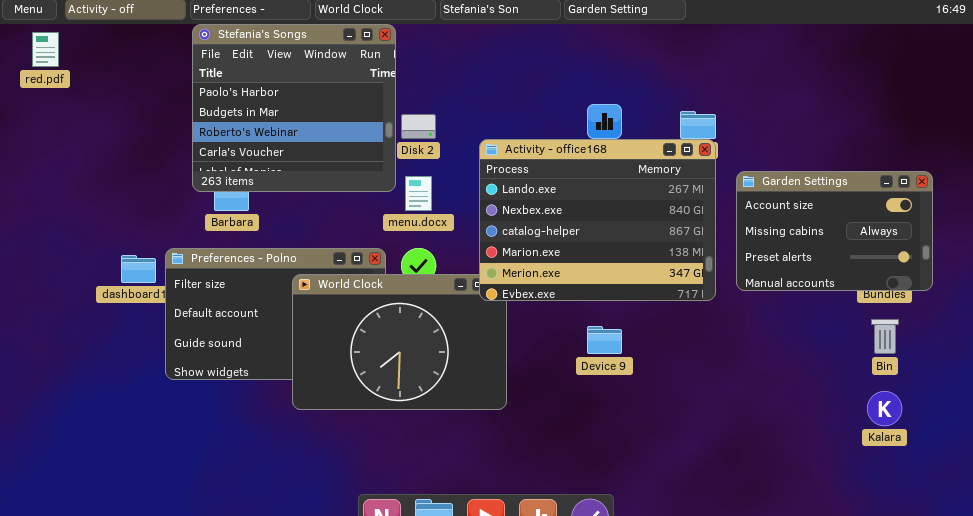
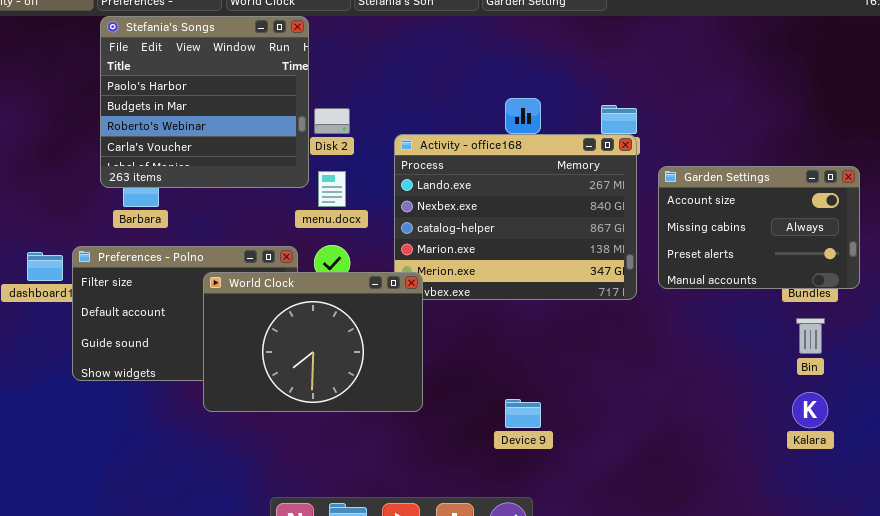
World Clock: [292,274,507,410] -> [203,272,423,412], raised
Device 9: [587,326,622,354] -> [505,399,541,428], moved

